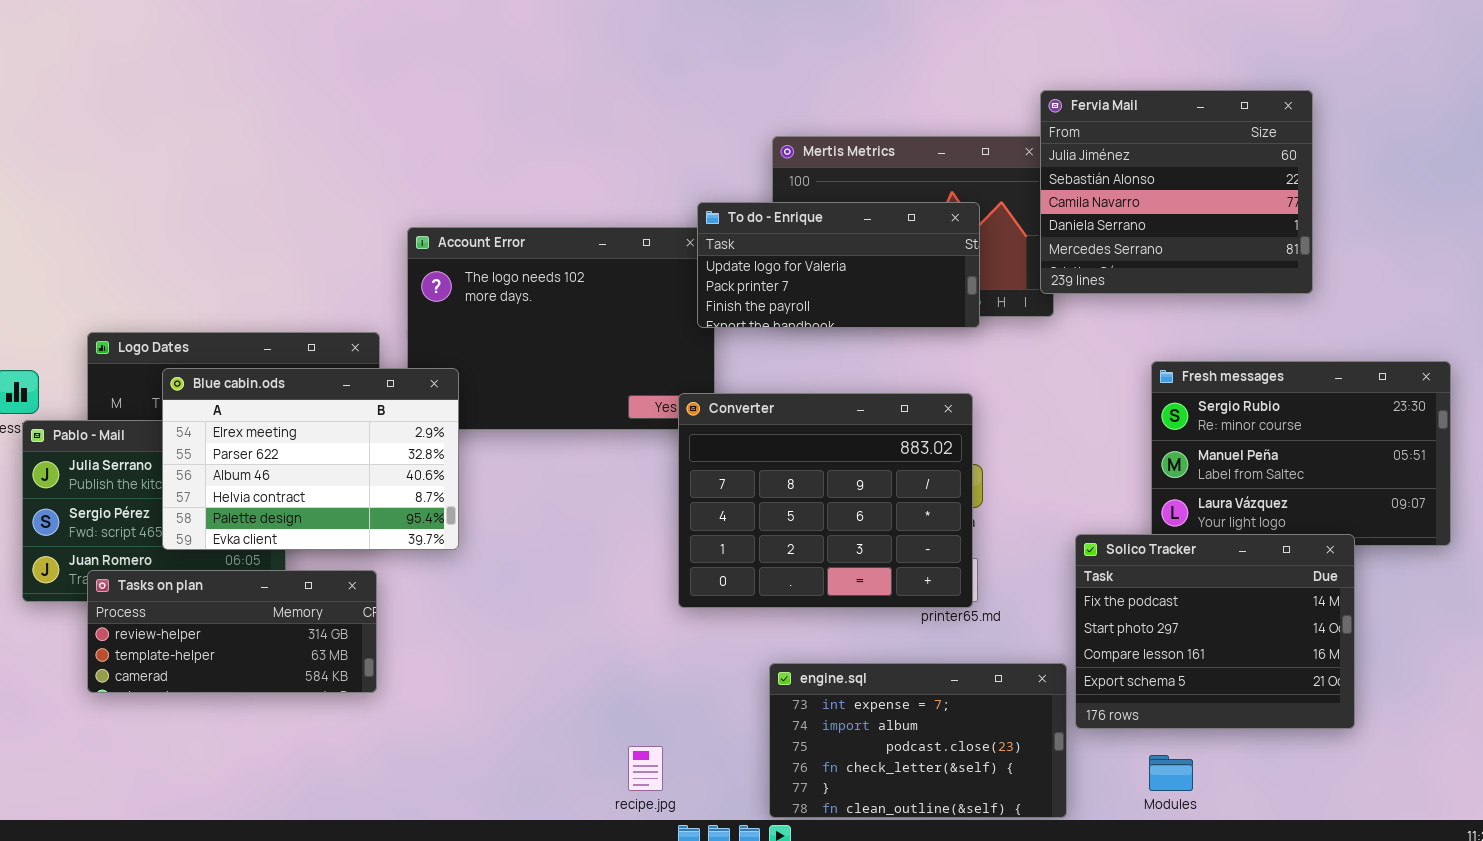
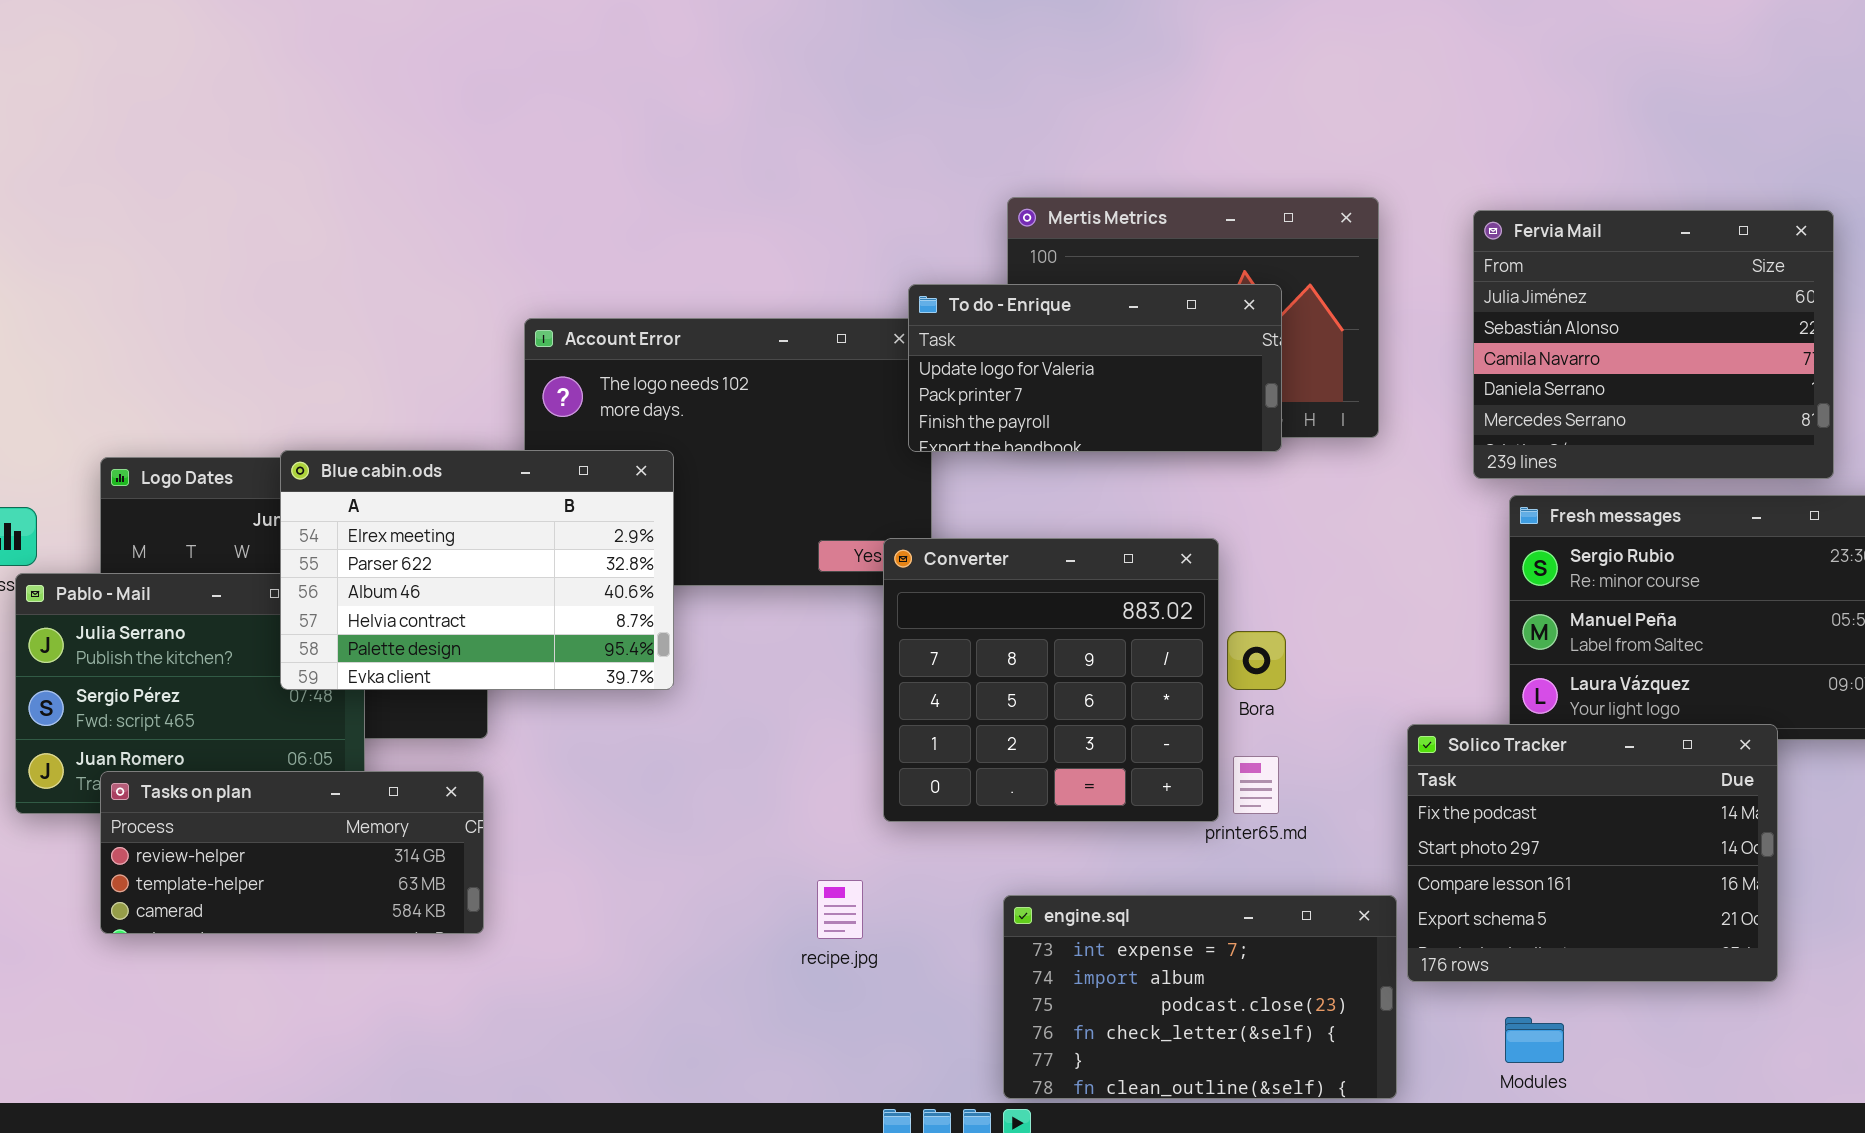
Fervia Mail: [1040,90,1313,294] -> [1473,210,1834,479], moved
Blue cabin.ods: [162,368,459,550] -> [280,450,674,690], moved
Converter: [678,393,973,608] -> [883,538,1219,822], resized
recipe.jpg: [628,746,663,791] -> [817,880,863,939], moved

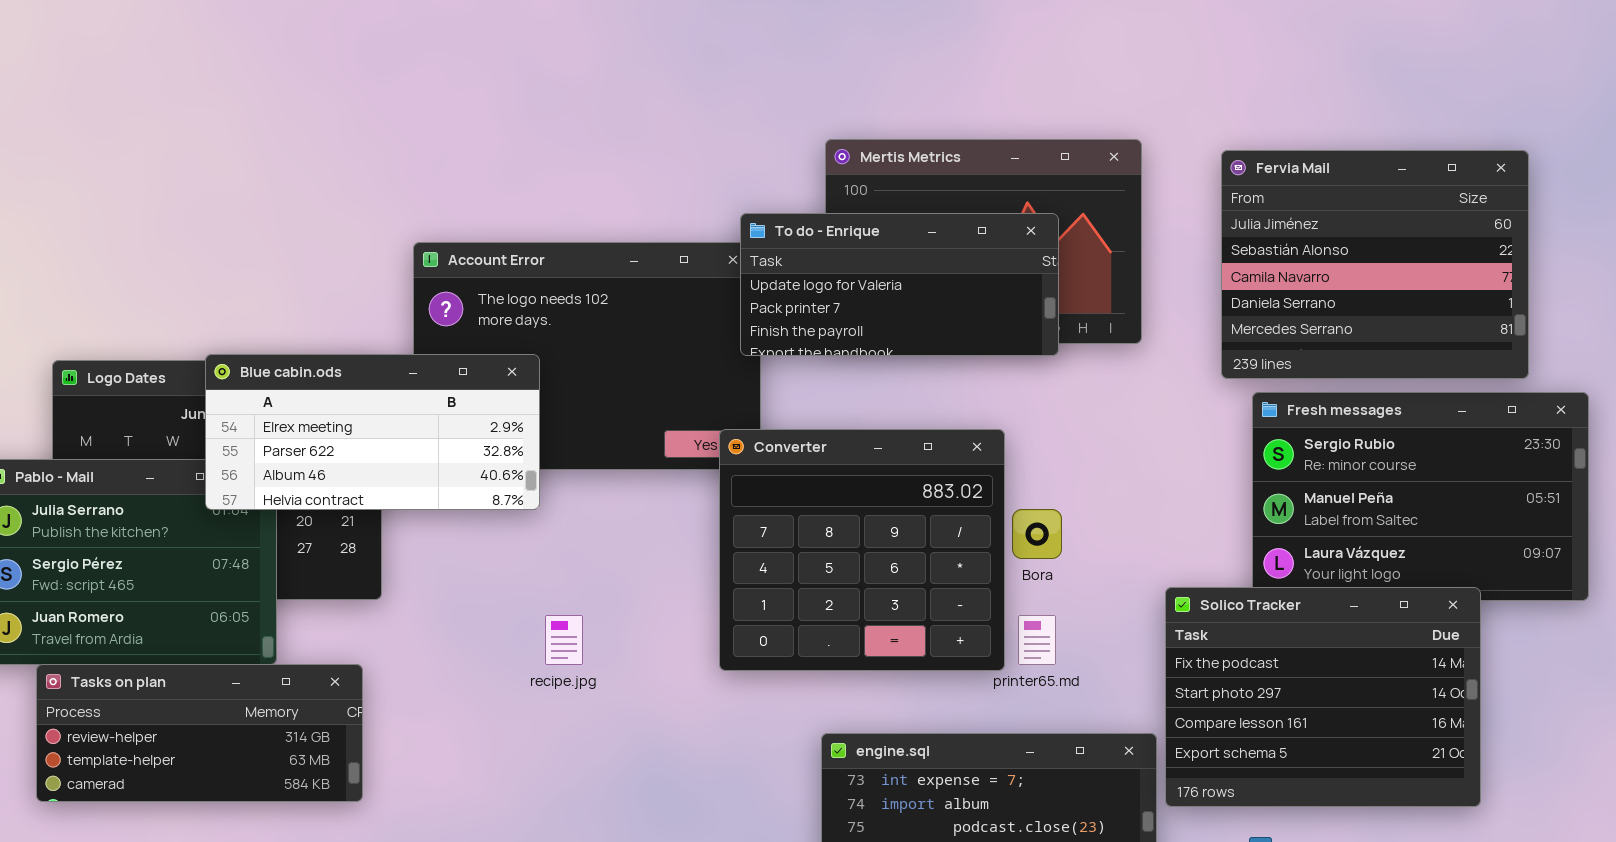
Blue cabin.ods: [280,450,674,690] -> [205,354,540,510], resized
Tasks on plan: [100,771,484,934] -> [36,664,363,802], moved
recipe.jpg: [817,880,863,939] -> [545,615,583,665], moved

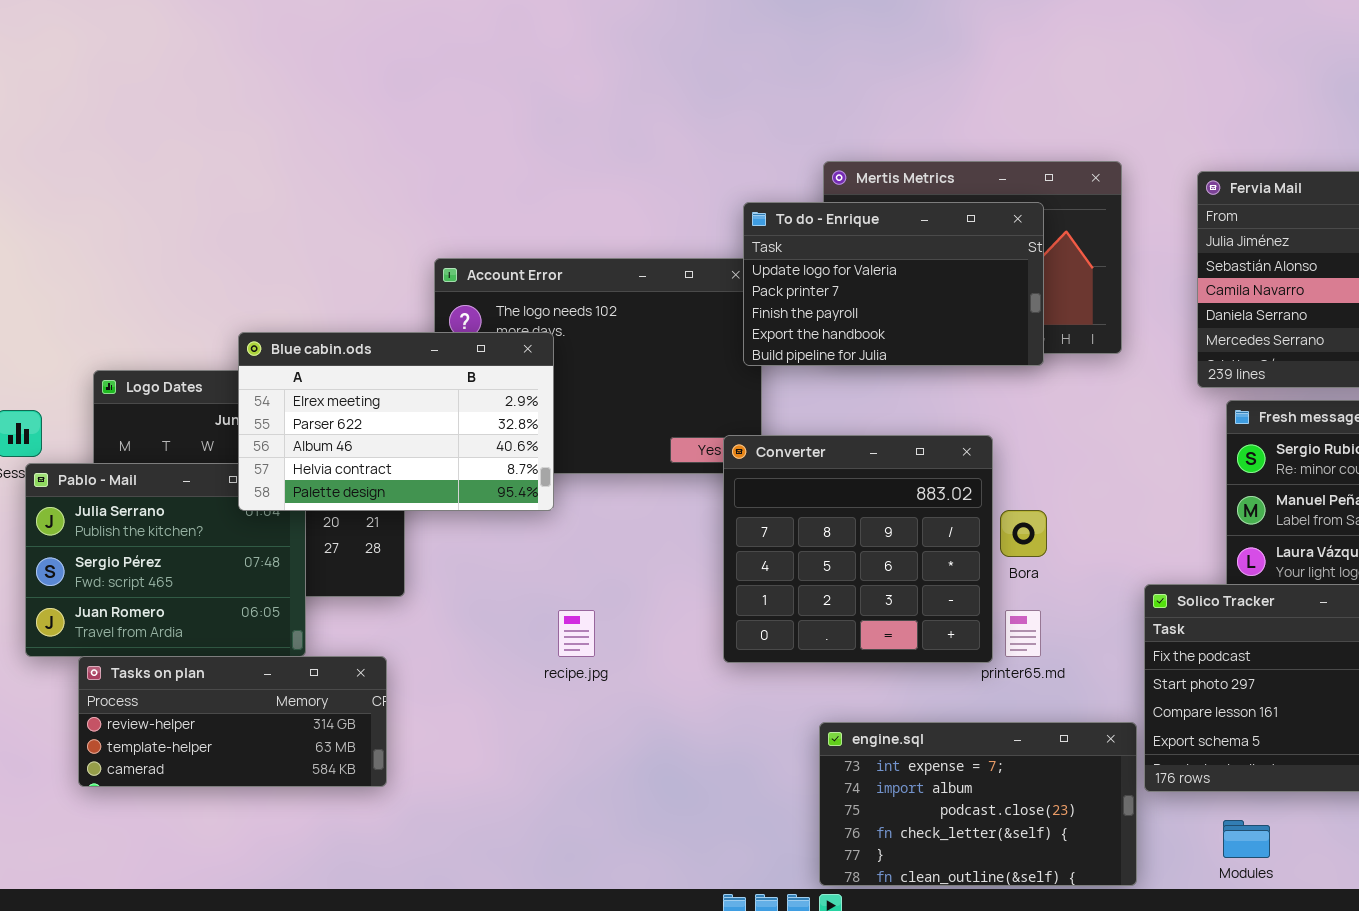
To do - Enrique: [740,213,1059,356] -> [743,202,1044,366], resized
Blue cabin.ods: [205,354,540,510] -> [238,332,554,511], resized

